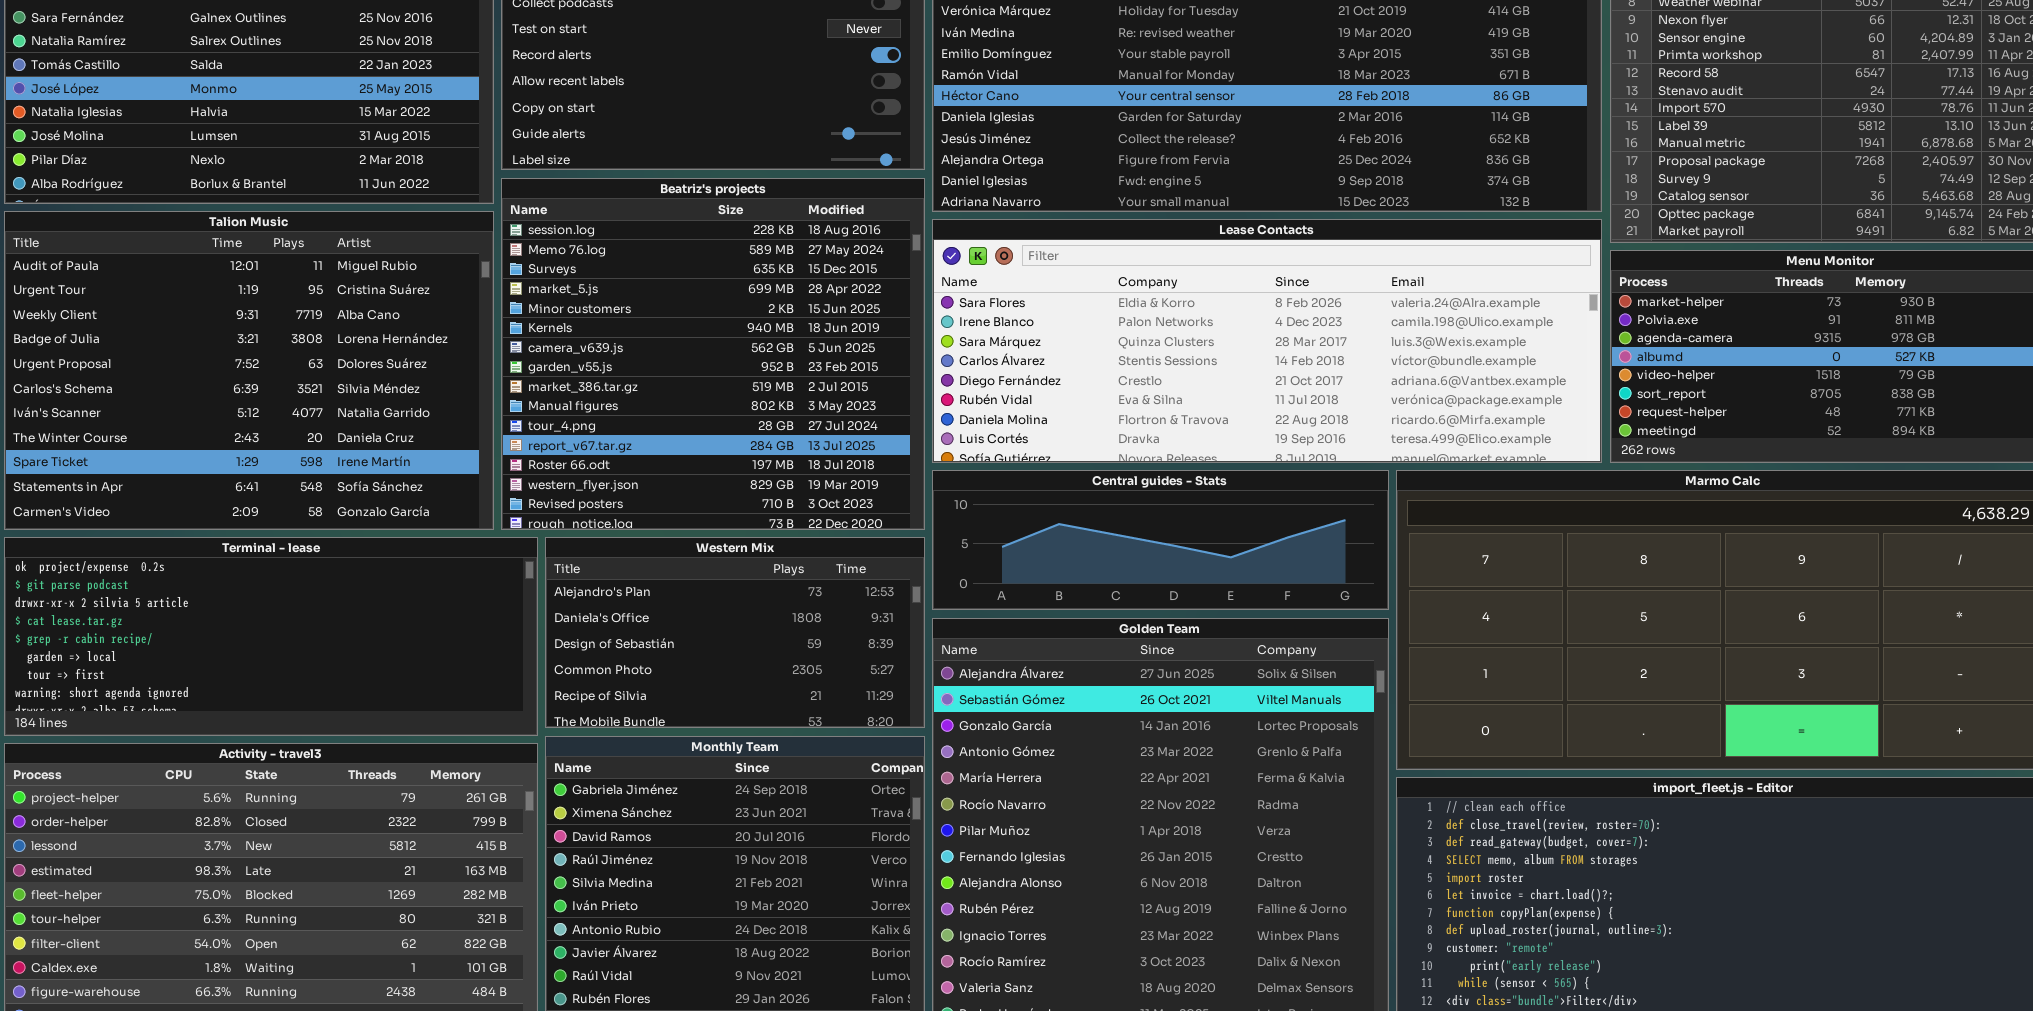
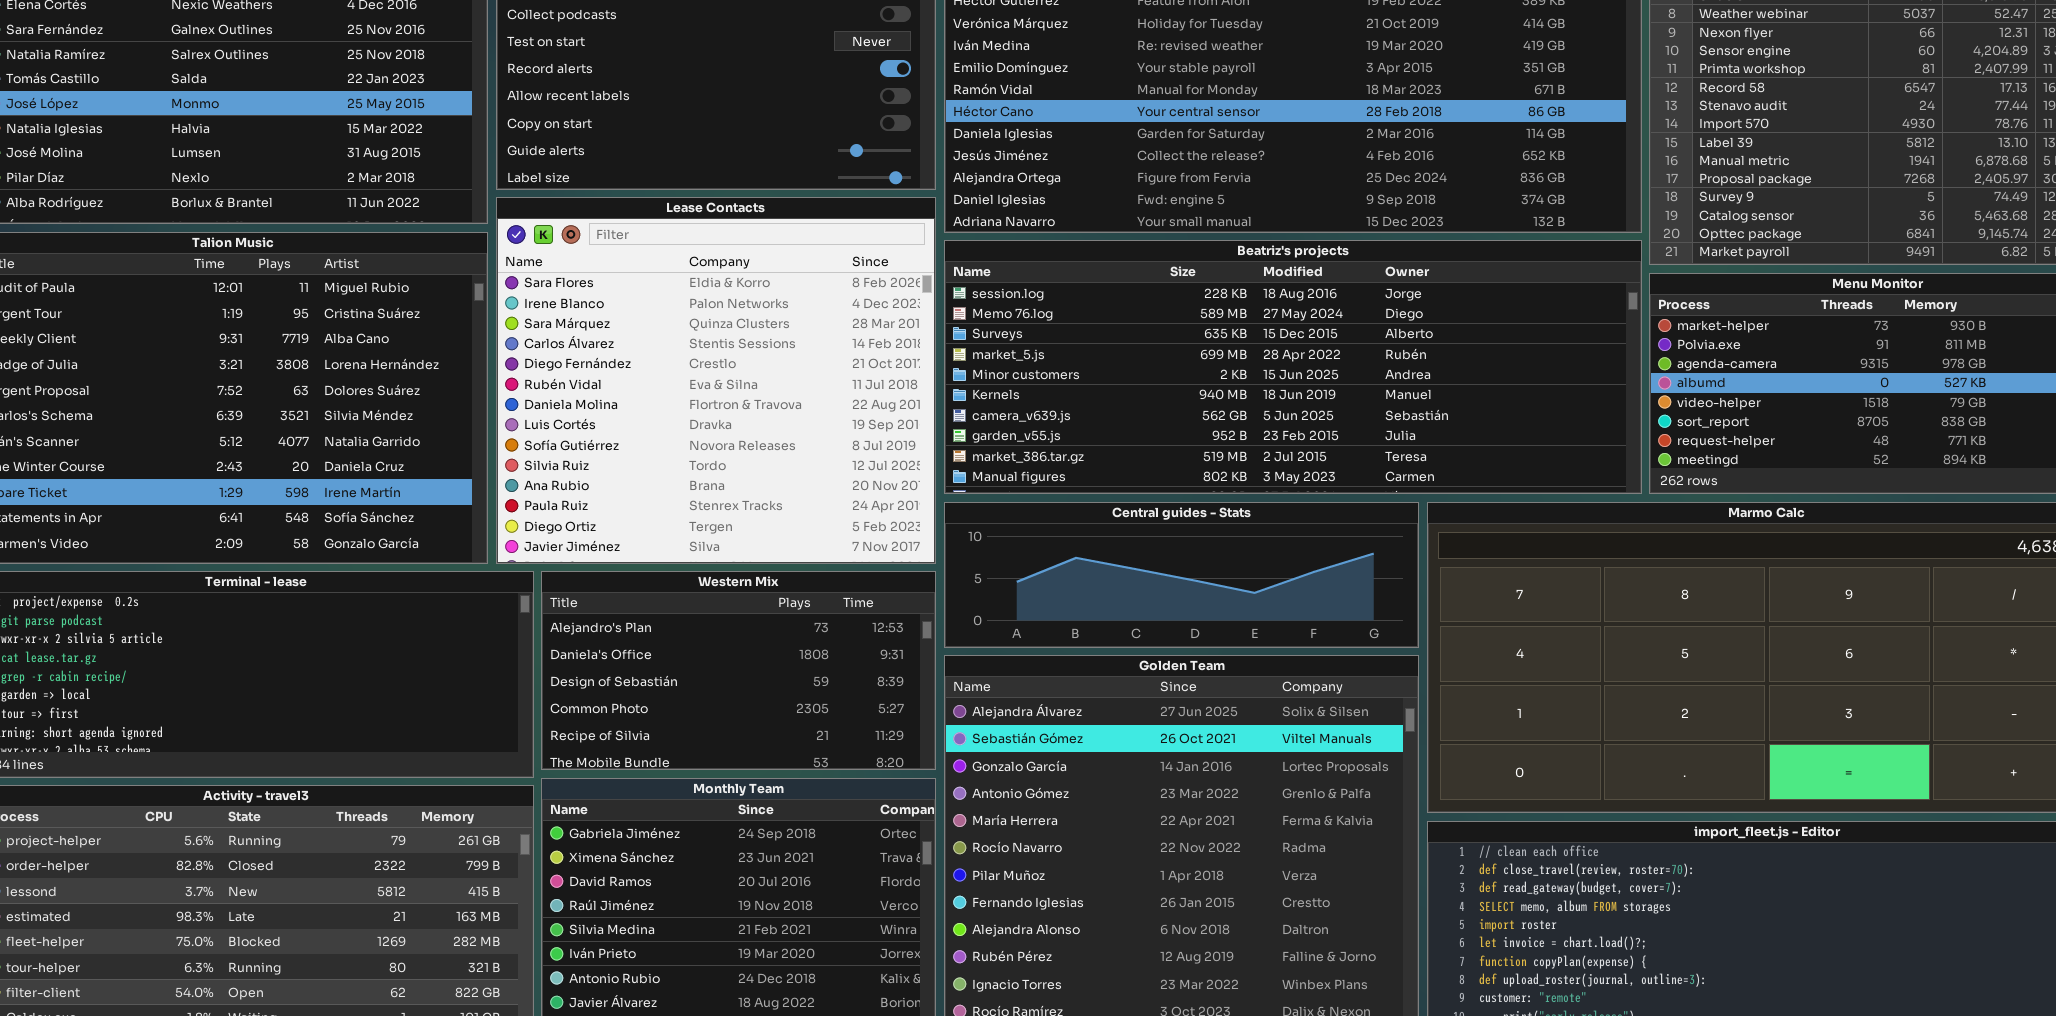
Beatriz's projects: [501,178,925,530] -> [944,240,1642,494], moved, resized
Lease Contacts: [932,219,1602,463] -> [496,197,936,564], moved, resized

